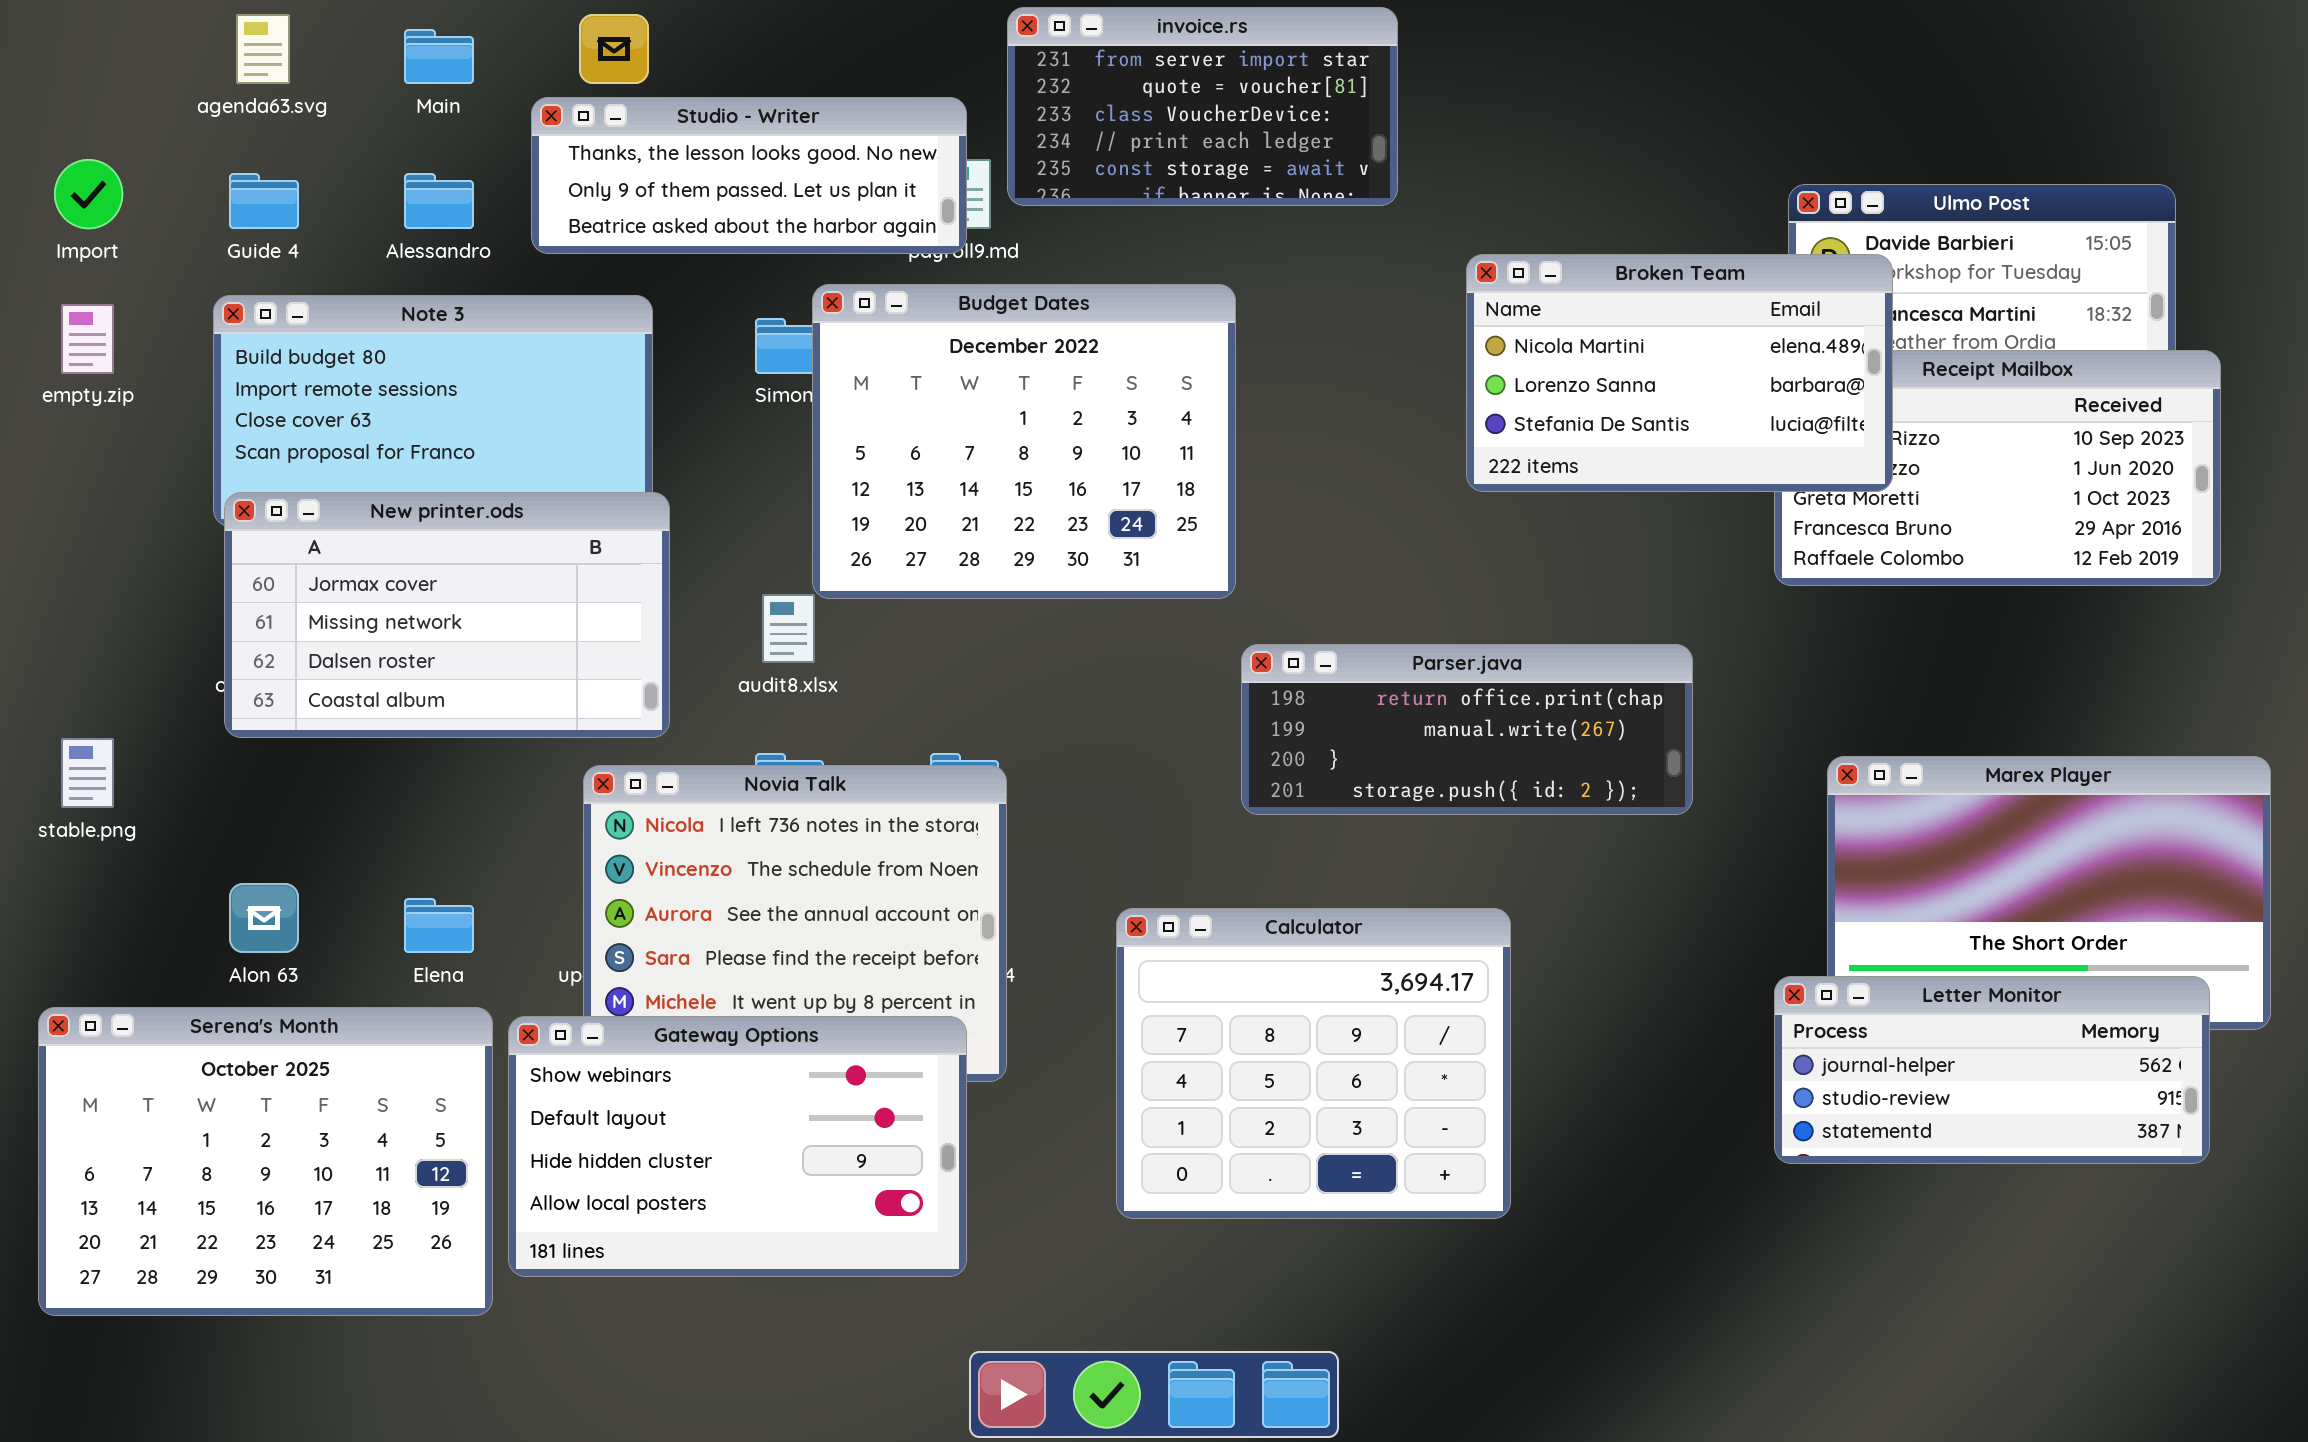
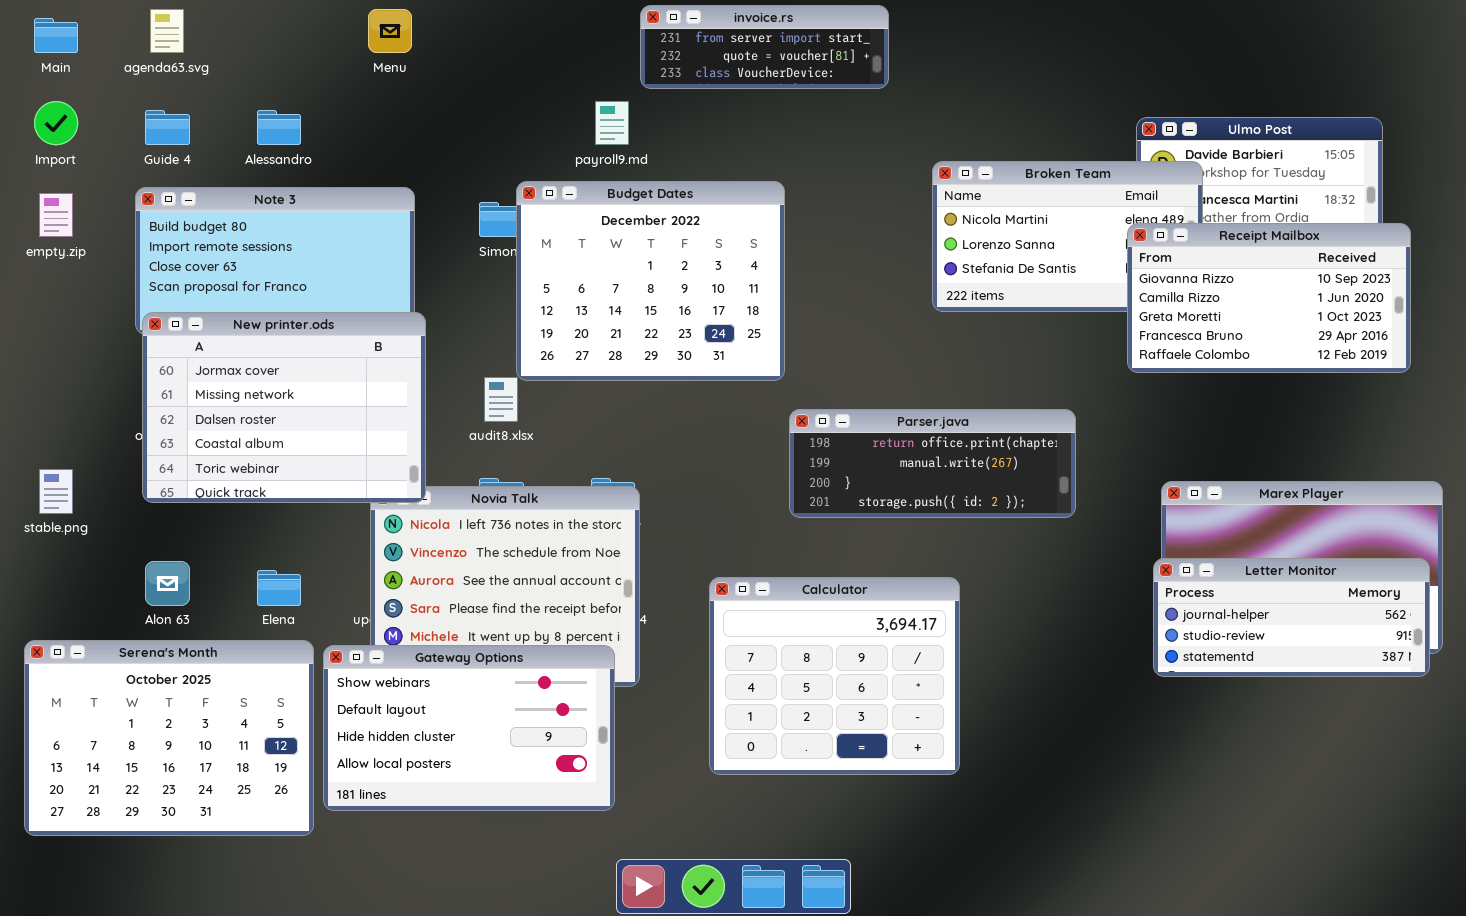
invoice.rs: [1007,7,1398,206] -> [640,5,889,89], resized
Main: [404,29,474,84] -> [34,18,78,53], moved
Studio - Writer: [531,97,967,254] -> none, closed
Receipt Mailbox: [1774,350,2221,586] -> [1127,223,1411,373], raised
New printer.ods: [224,492,670,738] -> [142,312,426,503], resized
Letter Monitor: [1774,976,2210,1164] -> [1153,558,1430,677], moved

